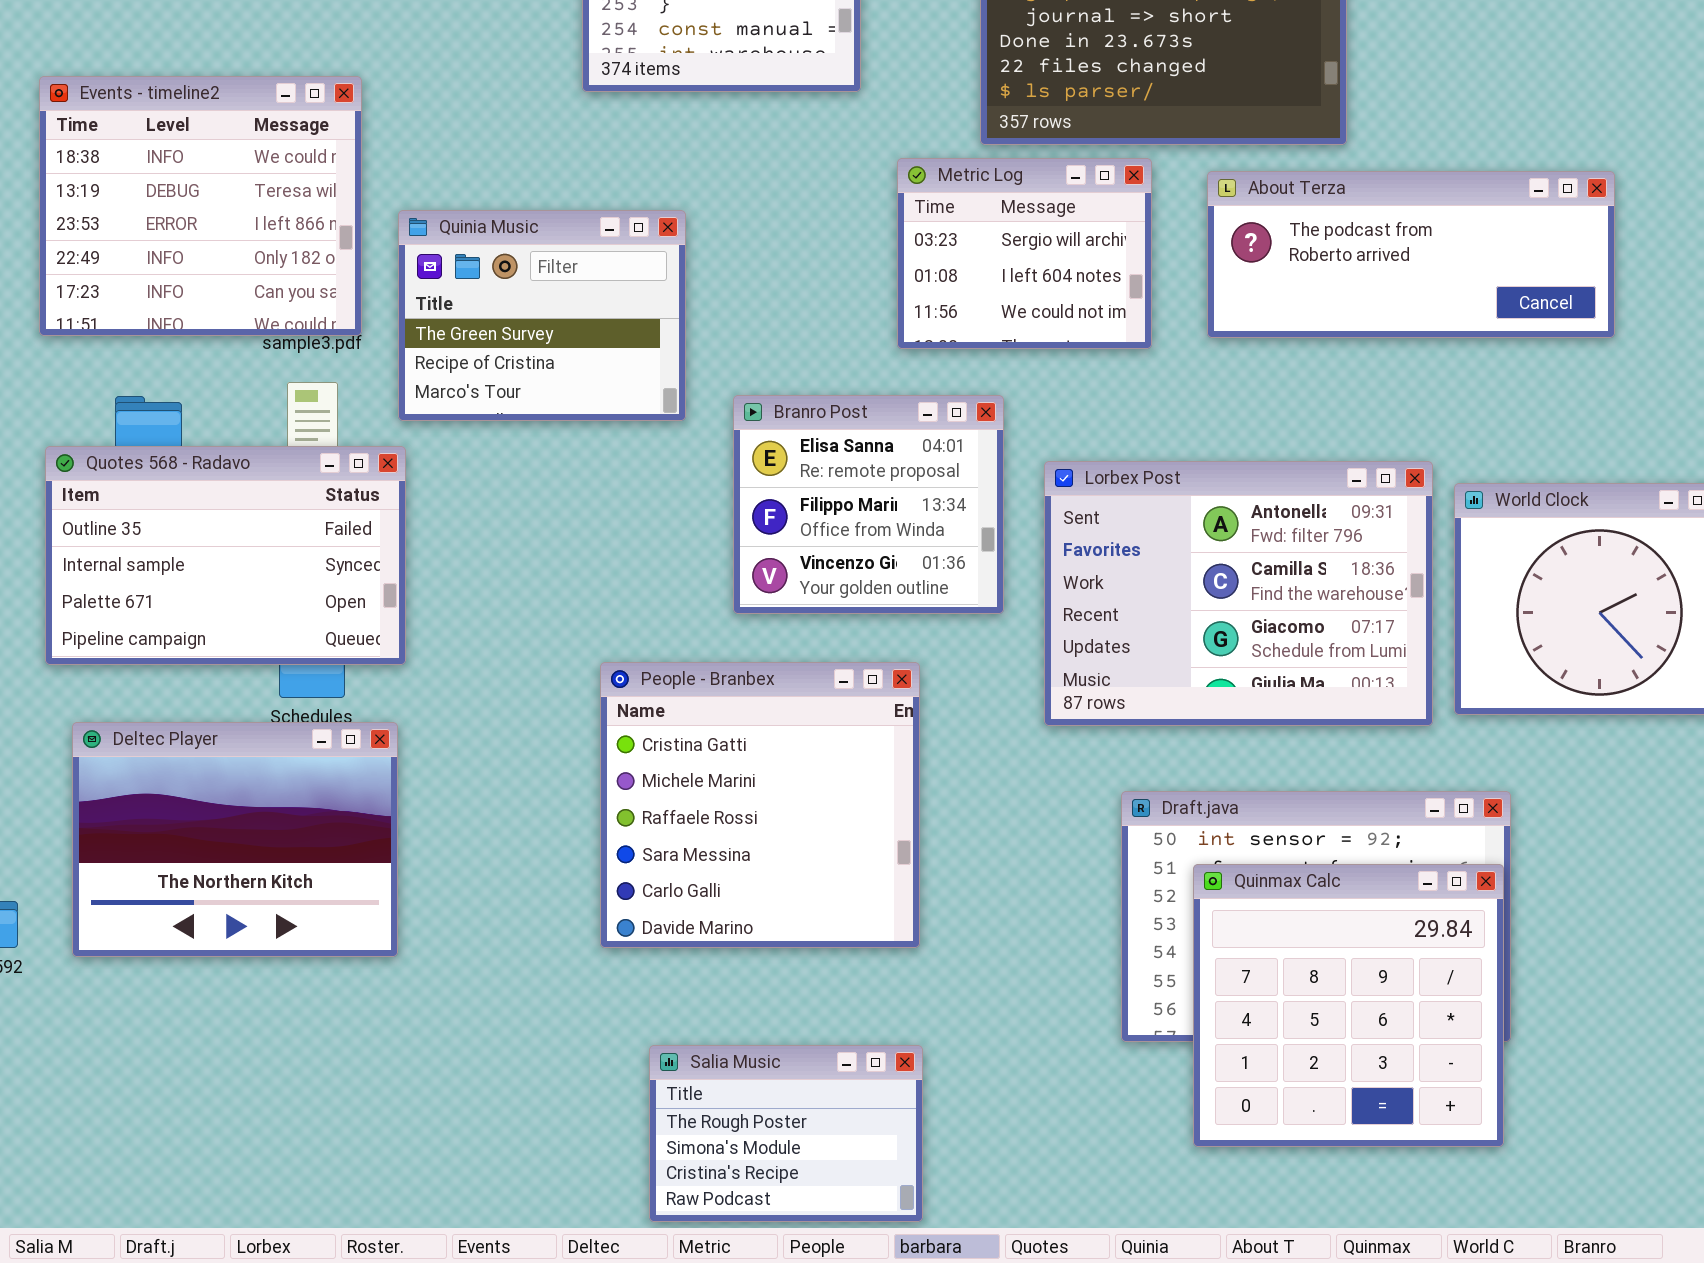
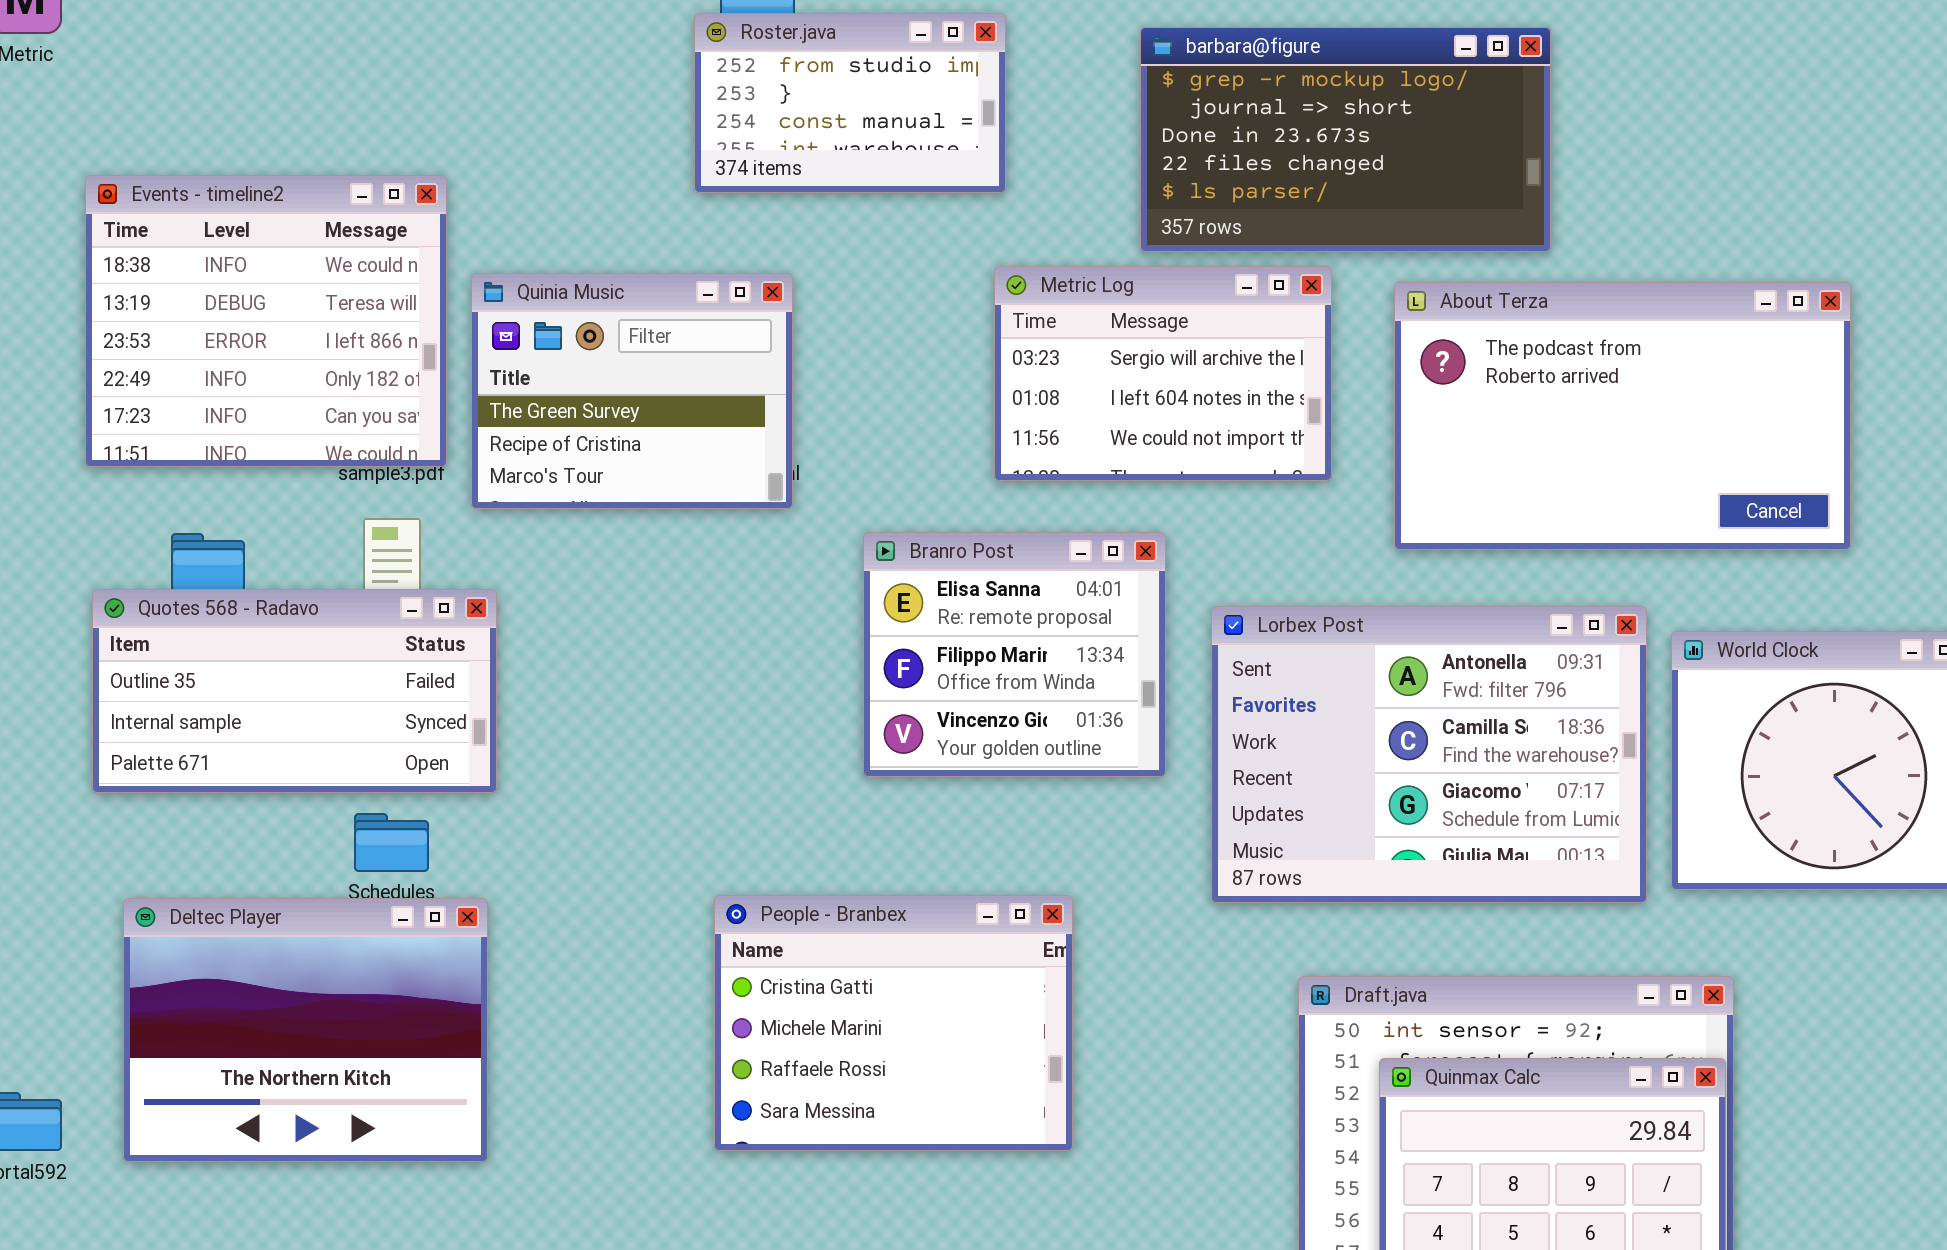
Metric Log: [897,158,1152,349] -> [994,266,1332,481], resized
About Terza: [1207,171,1615,338] -> [1394,282,1851,550], resized
Quinia Music: [398,210,686,421] -> [471,273,793,509], moved
Quotes 568 - Radavo: [45,446,406,665] -> [92,589,497,793], resized
People - Branbex: [600,662,920,948] -> [714,895,1073,1151], resized

